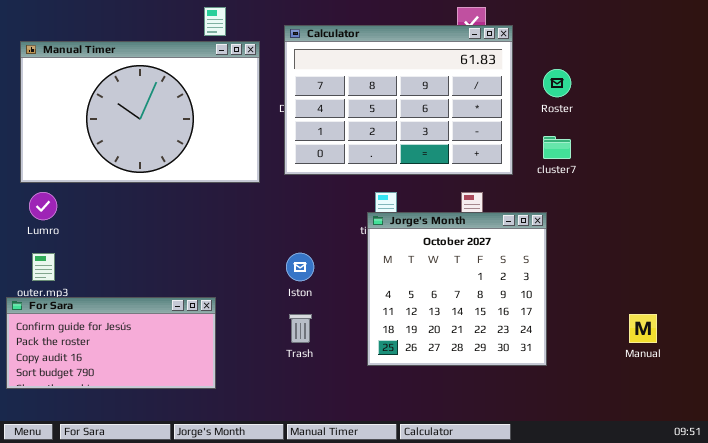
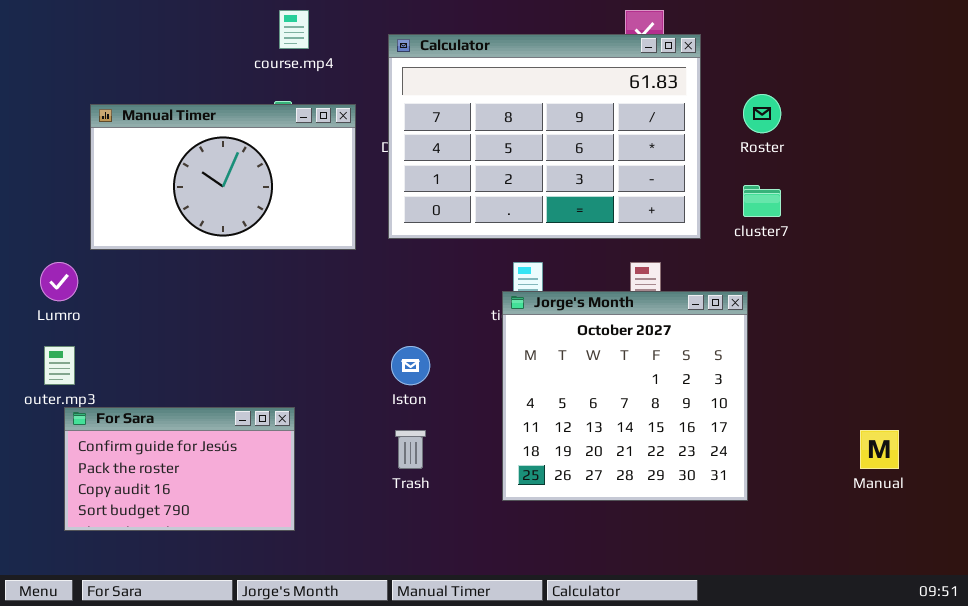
Manual Timer: [20,41,260,183] -> [90,104,356,250], resized
For Sara: [6,297,216,389] -> [64,407,295,531], resized

